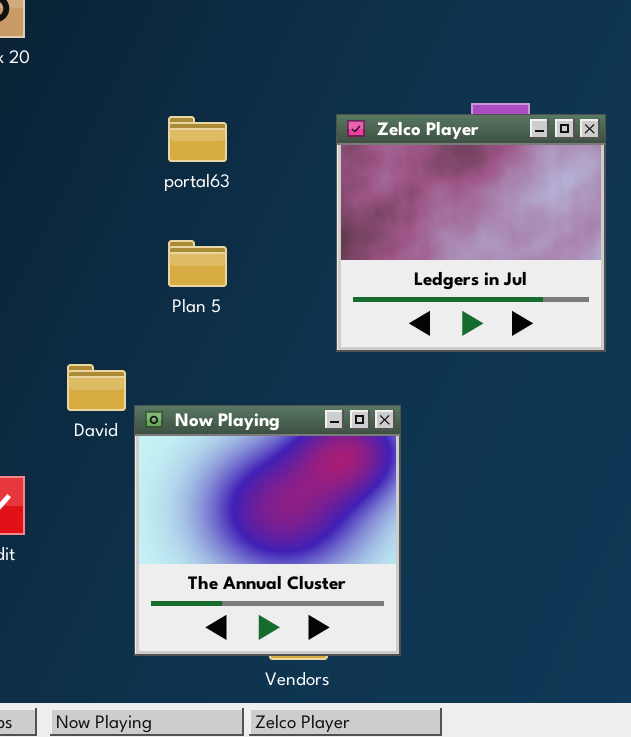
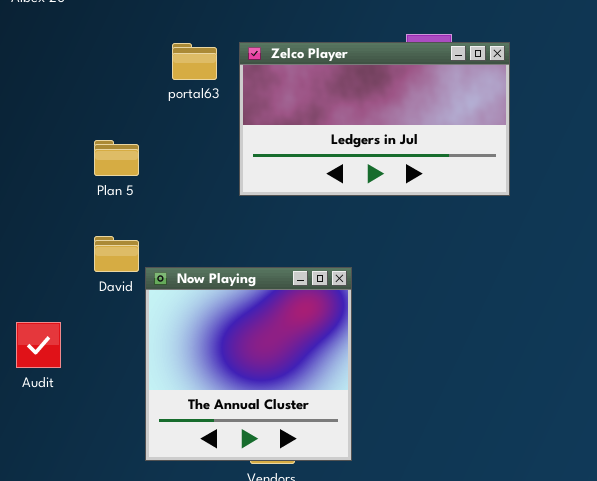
Zelco Player: [336,114,606,352] -> [239,42,510,196], resized
Plan 5: [168,240,227,287] -> [94,140,139,176], moved

